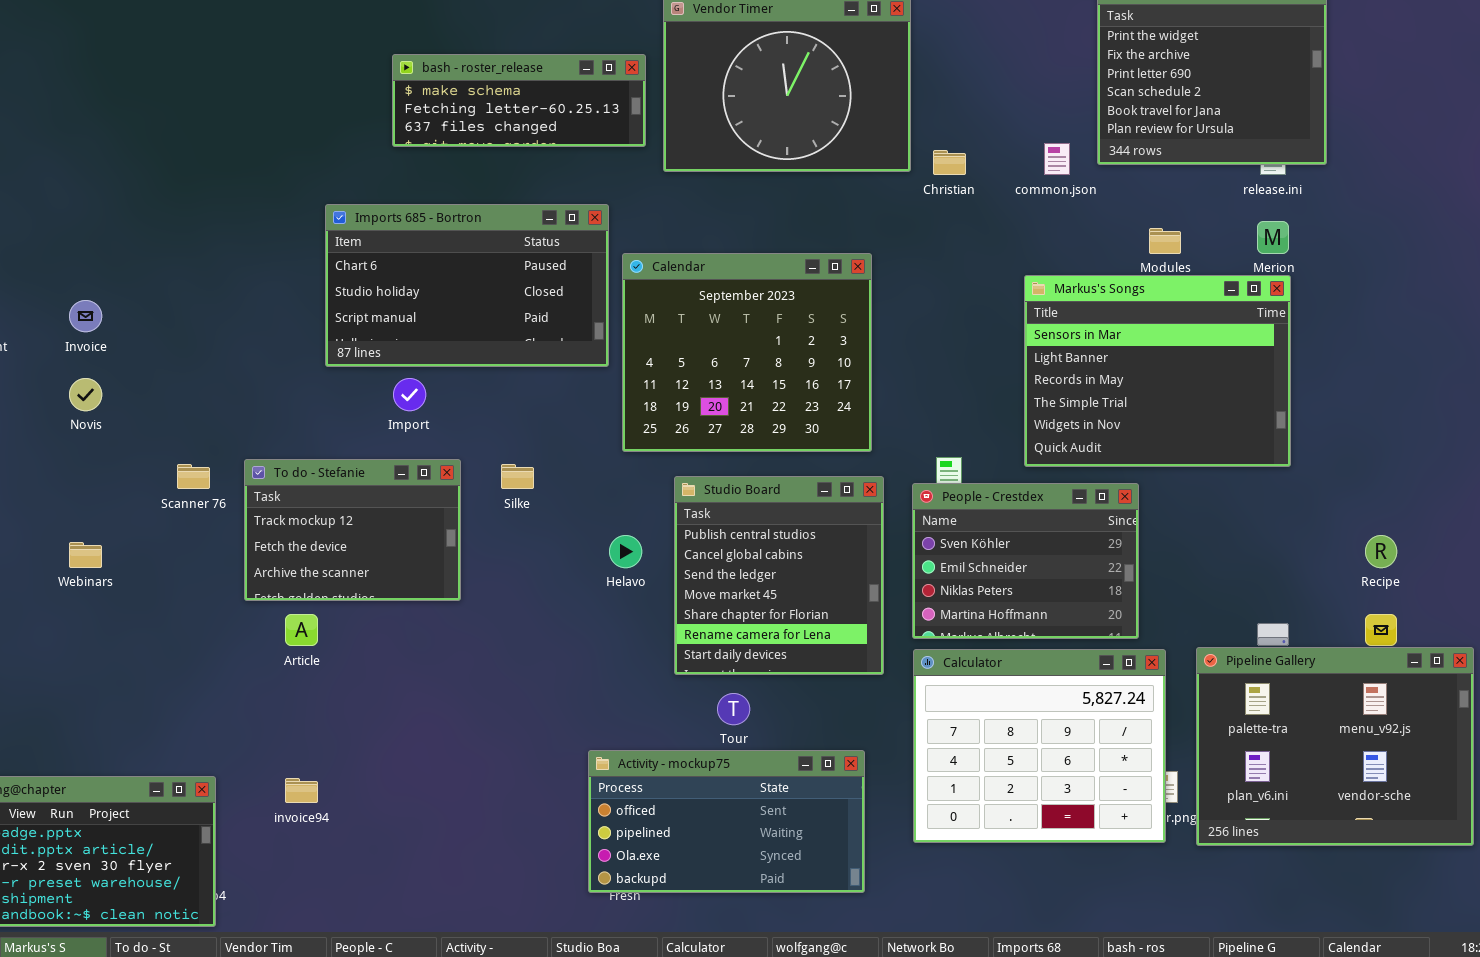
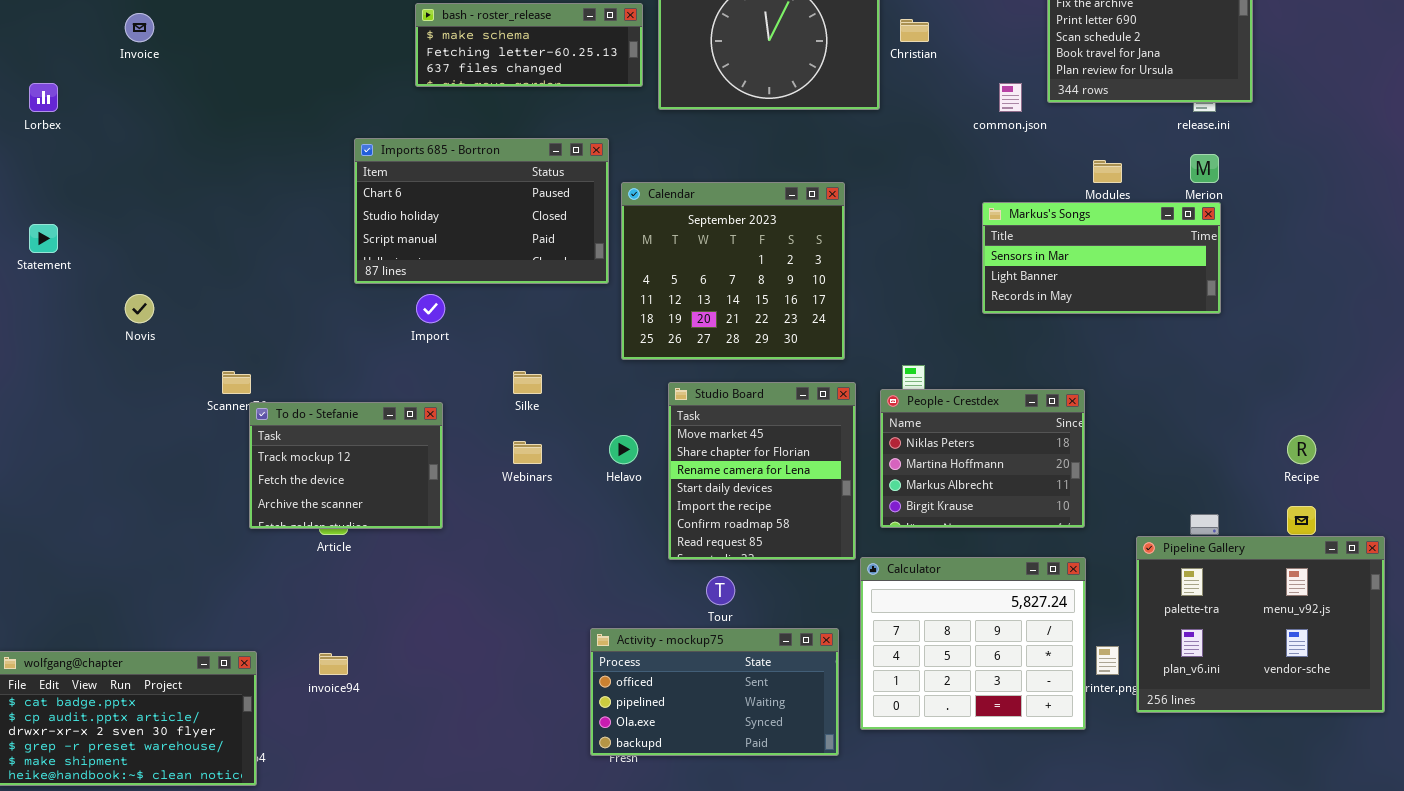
Christian: [933,150,966,175] -> [900,19,929,42], moved
Markus's Songs: [1024,275,1291,467] -> [982,202,1221,314], resized
Invoice: [69,300,102,332] -> [125,13,154,42], moved
To do - Stefanie: [244,459,461,601] -> [249,402,443,529], moved
Studio Board: [674,476,884,675] -> [668,382,856,560], scrolled down 3 rows
People - Crestdex: [912,483,1139,639] -> [880,389,1085,528], scrolled down 2 rows
Webinars: [69,542,102,568] -> [513,441,542,464], moved
Calculator: [913,649,1166,843] -> [860,557,1086,730], moved

